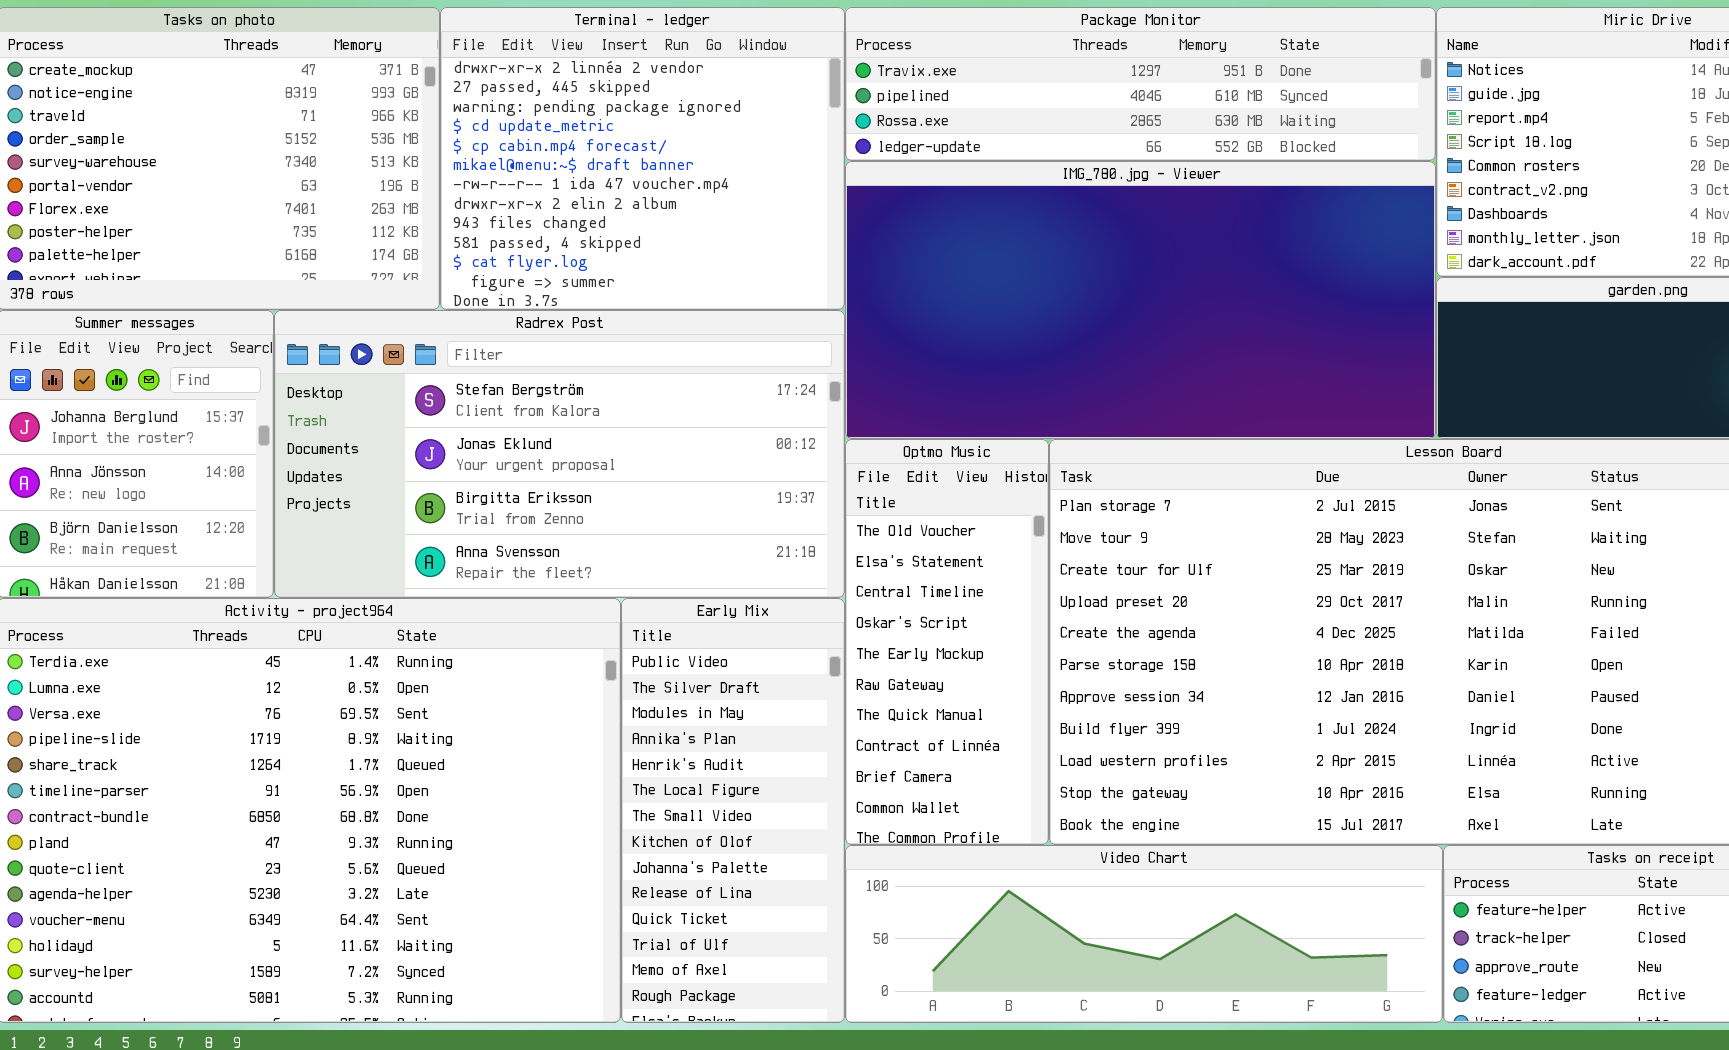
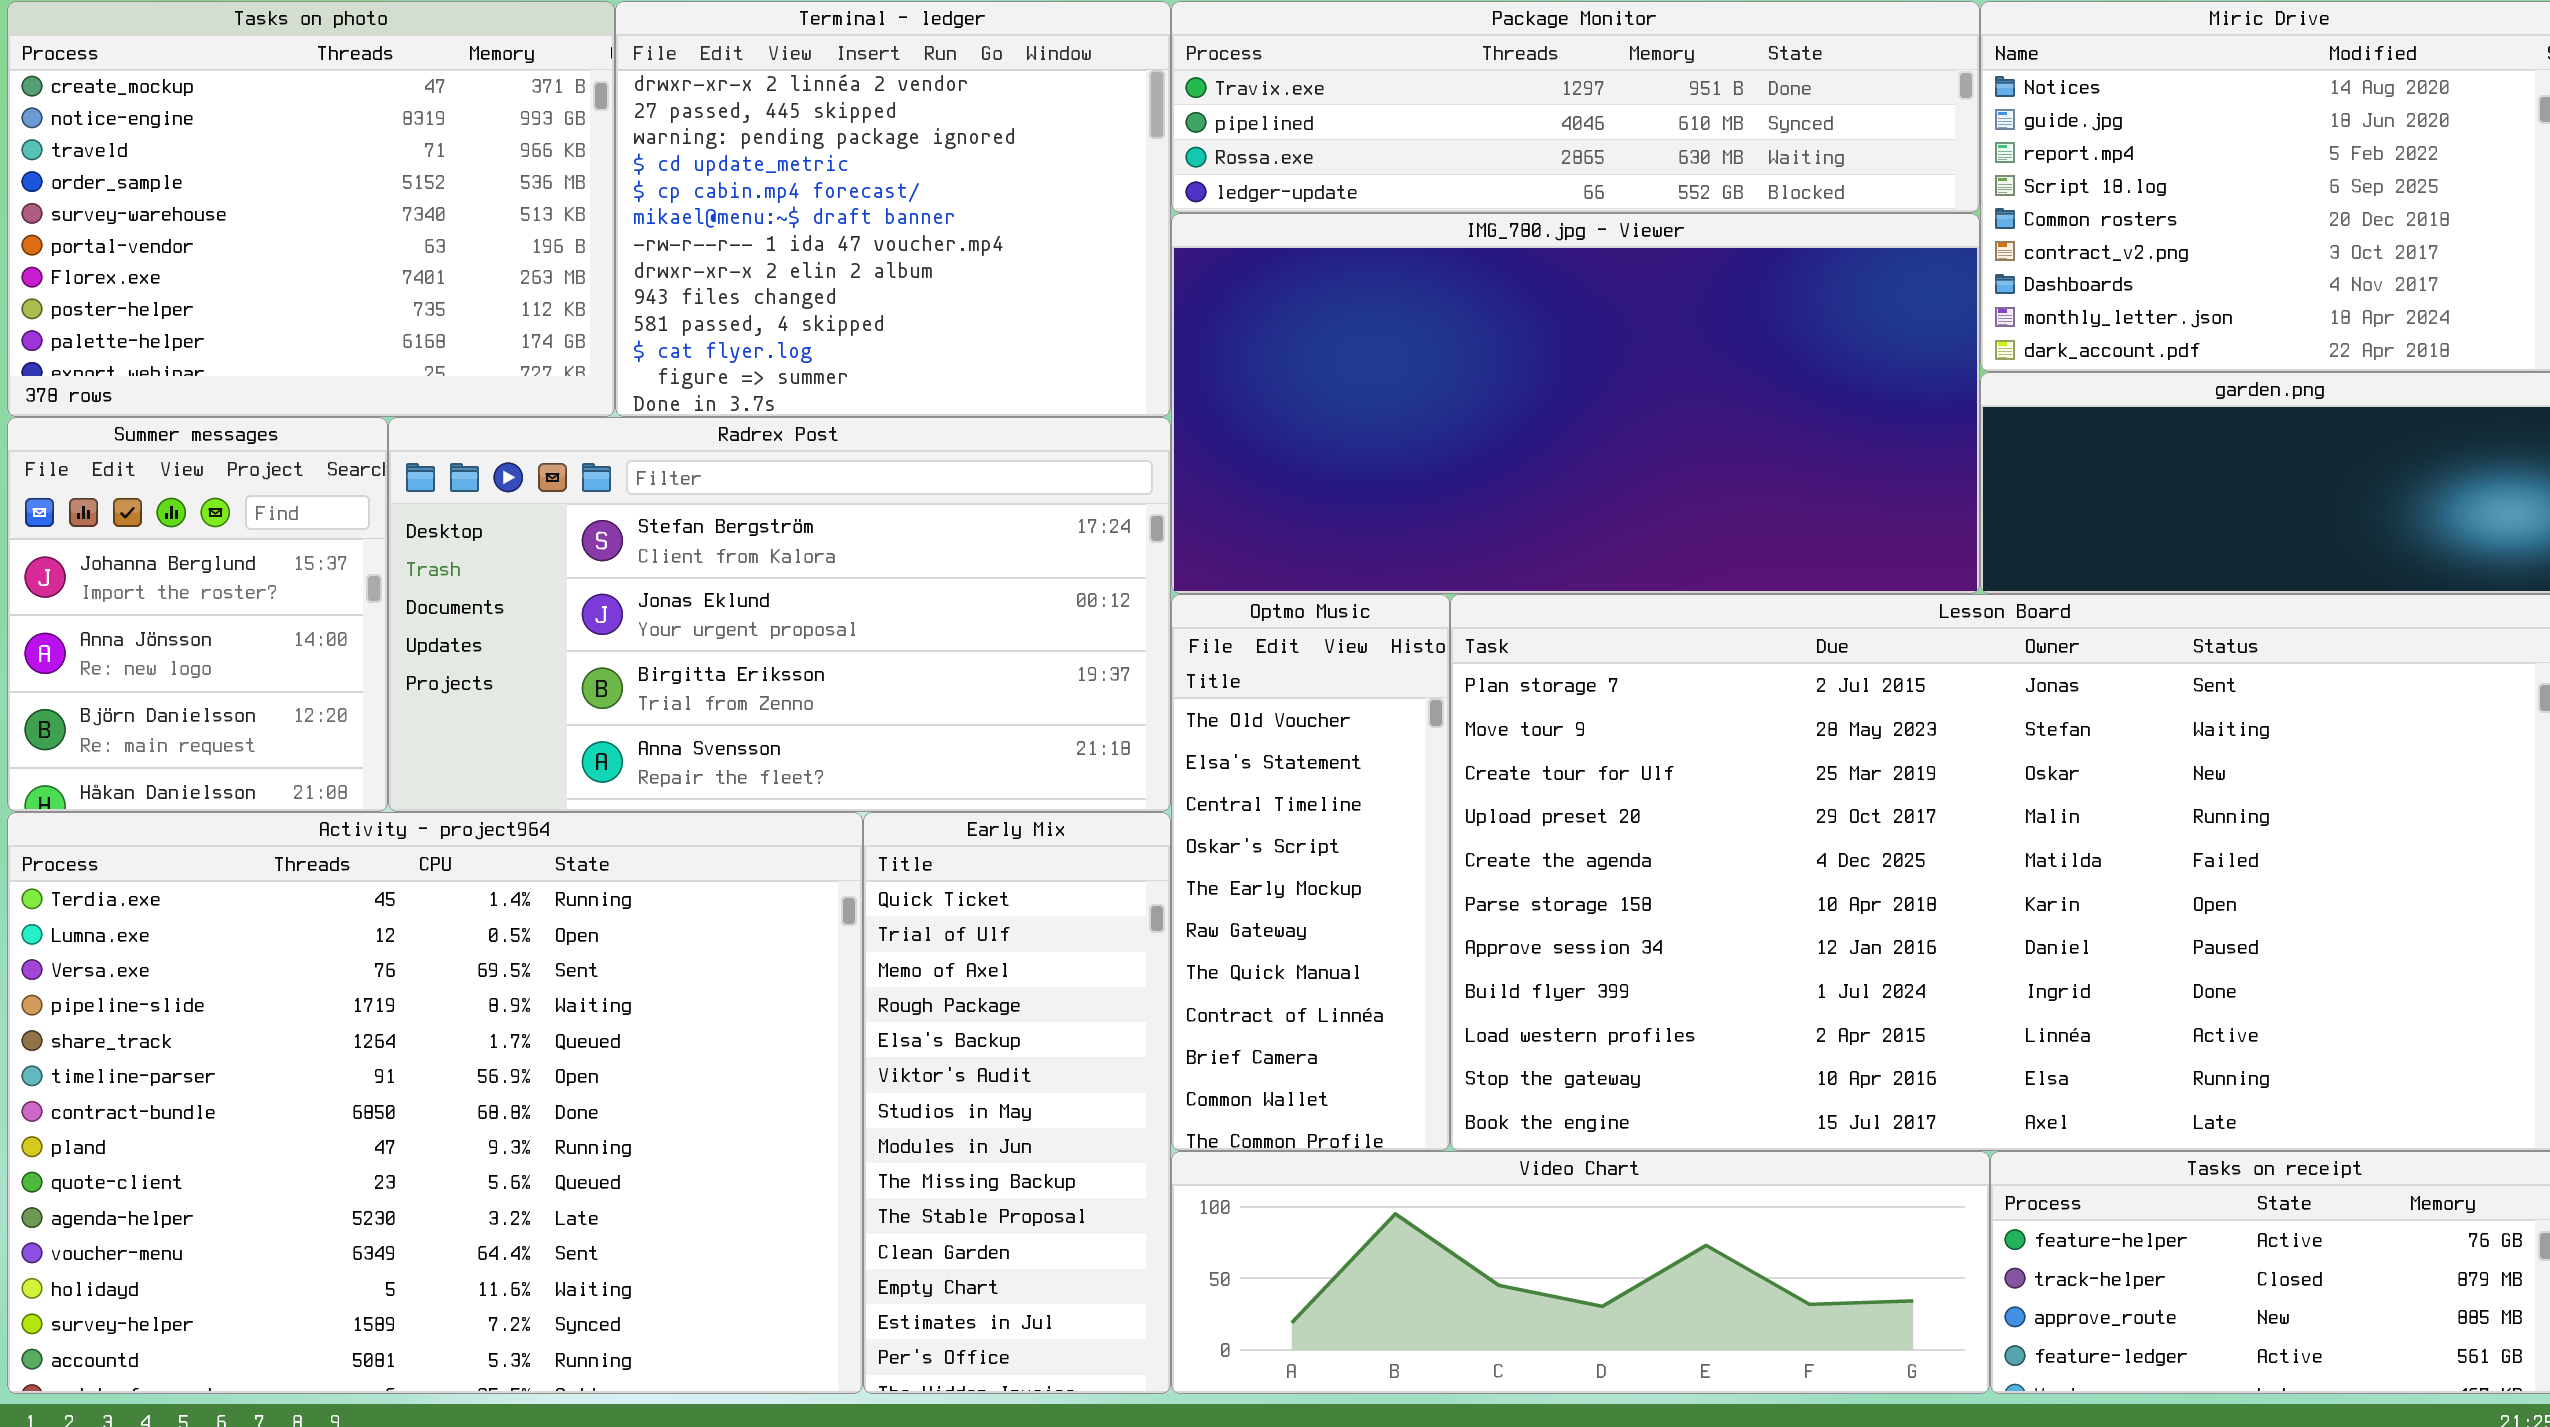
Early Mix: [621,598,845,1023] -> [863,812,1171,1394], scrolled down 10 rows

